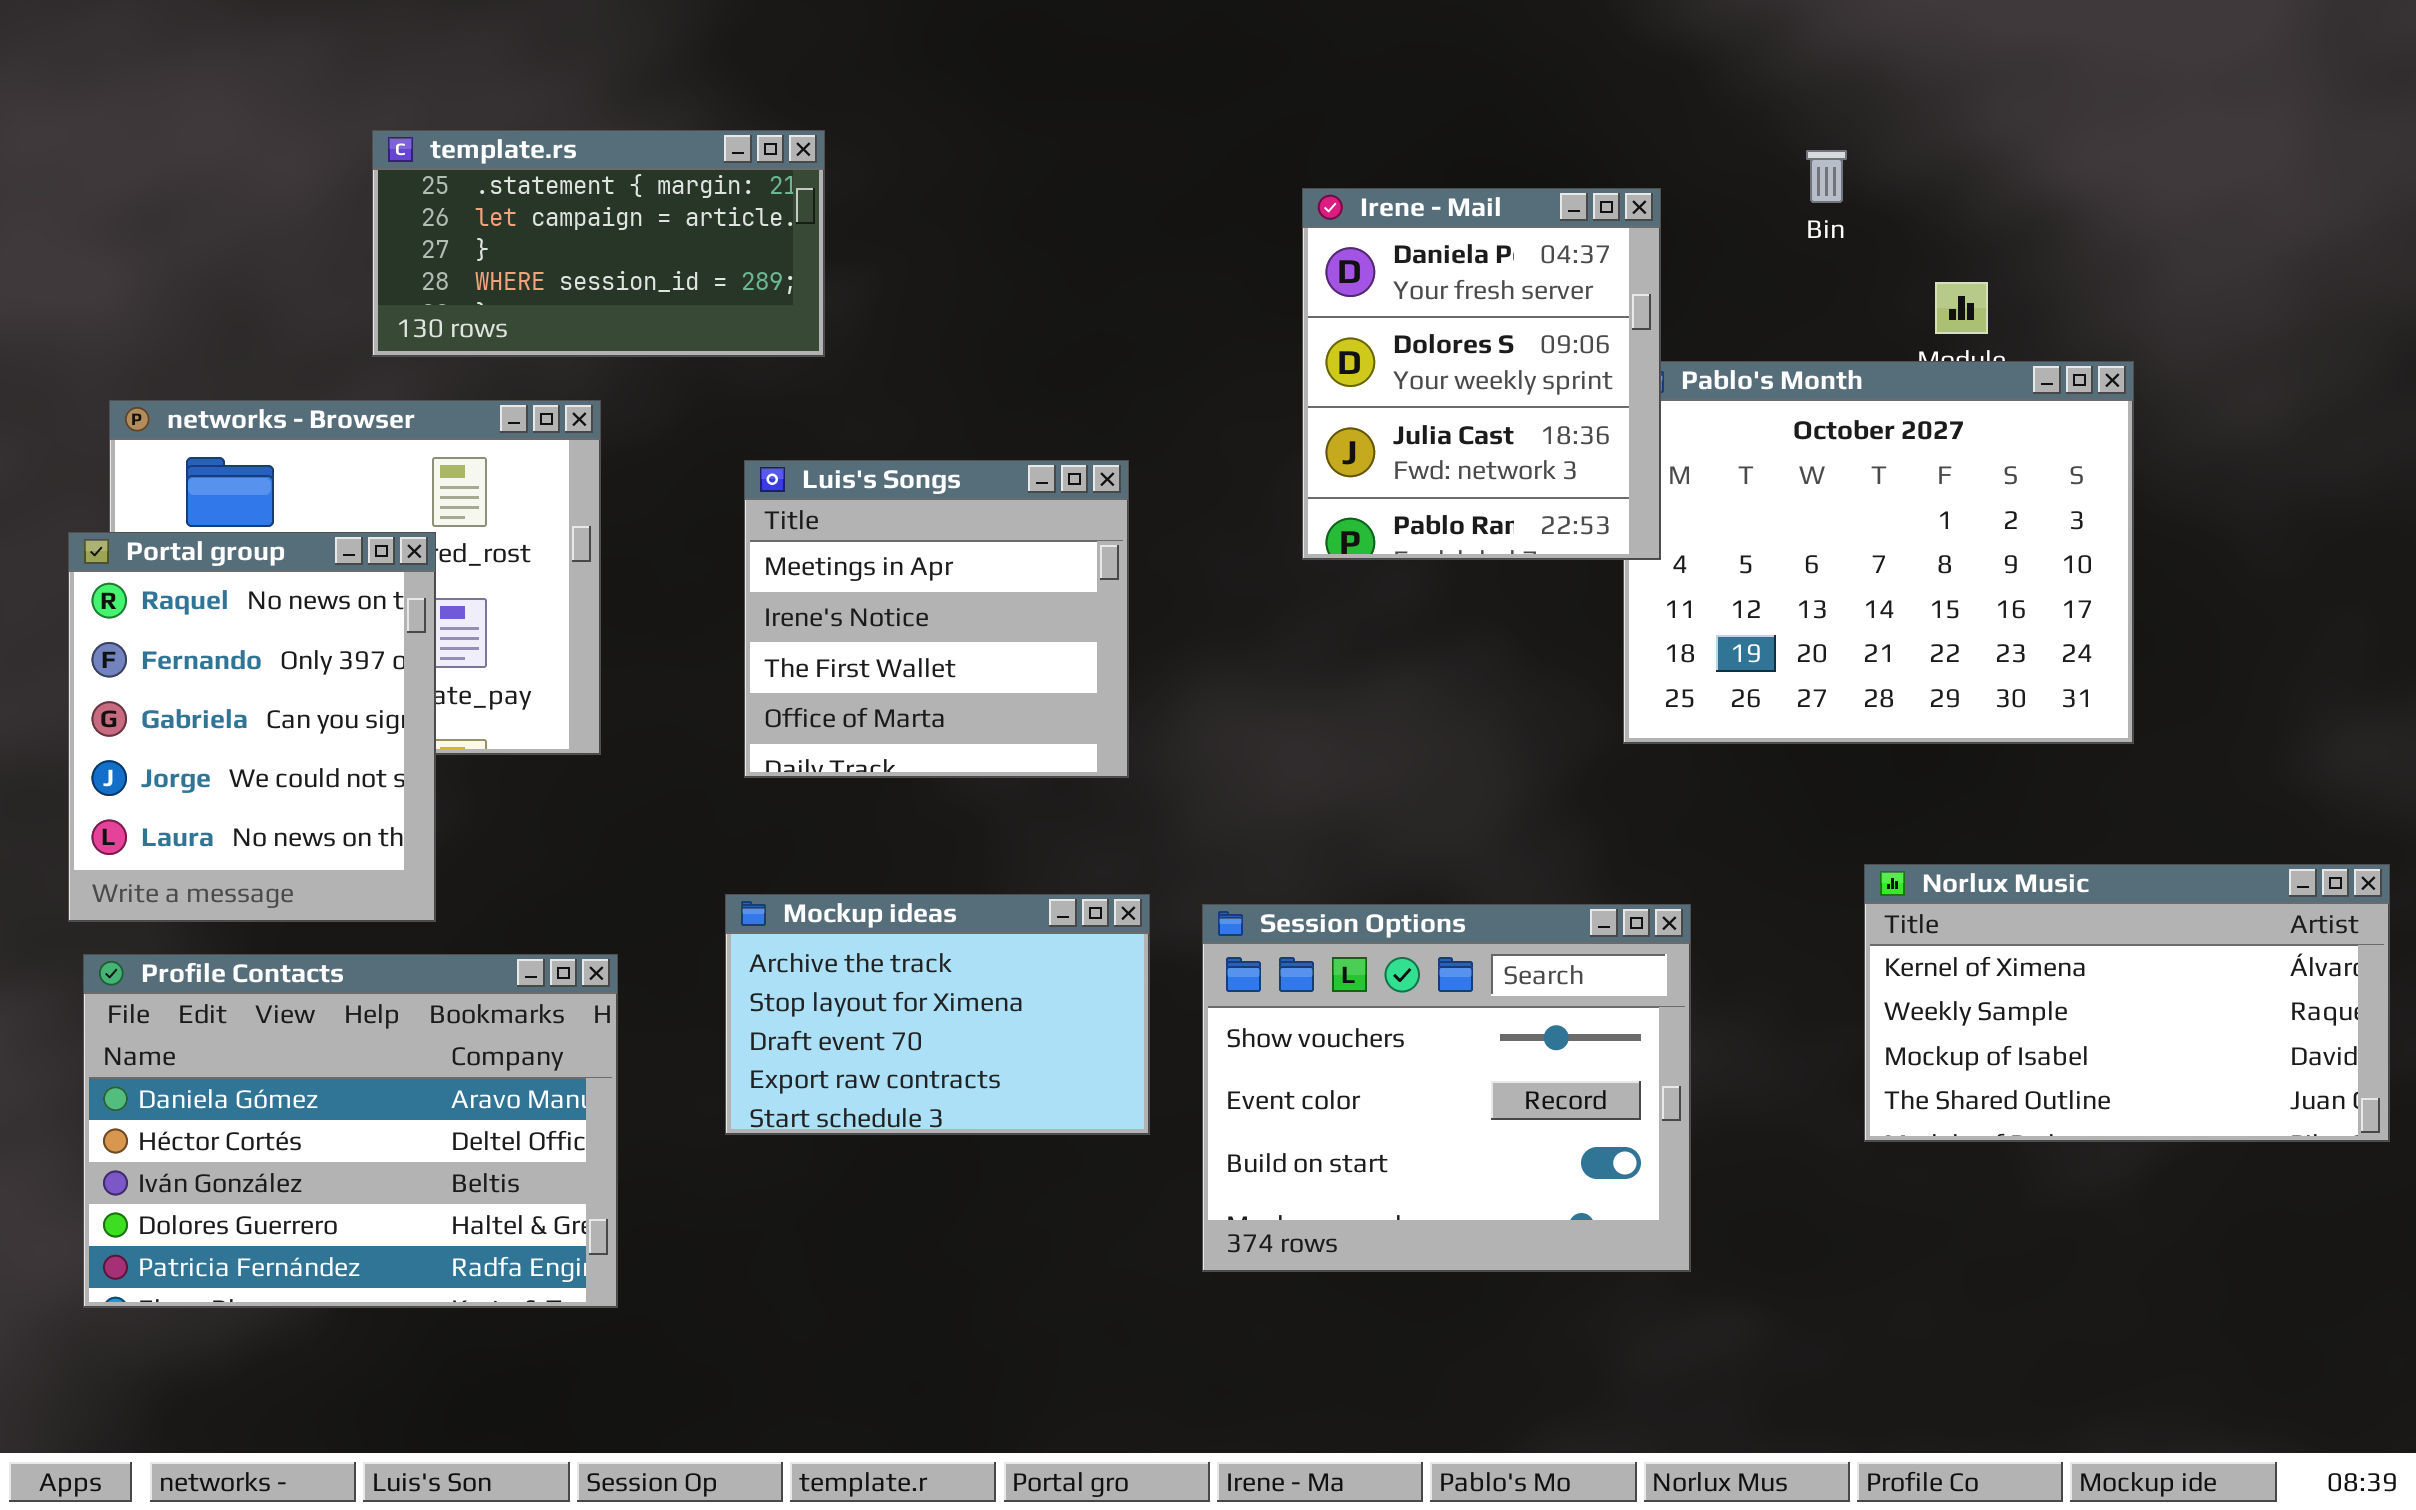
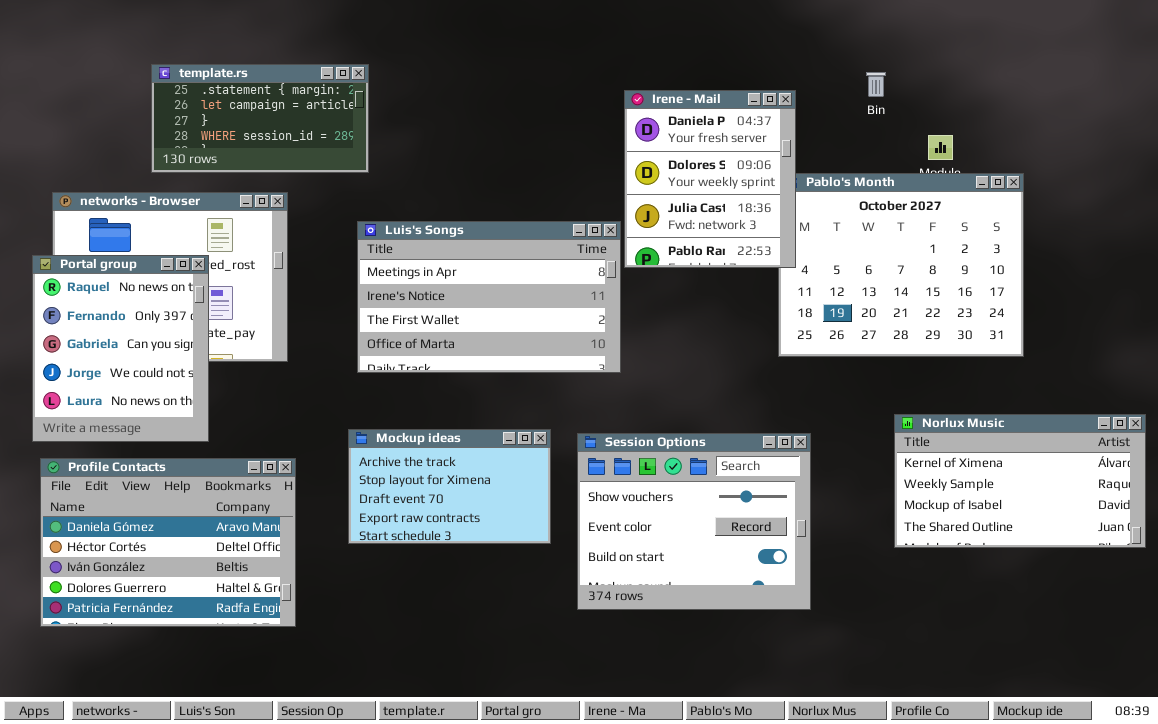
template.rs: [372,130,825,357] -> [151,64,369,173], moved
Luis's Songs: [744,460,1129,778] -> [357,221,621,373], resized

